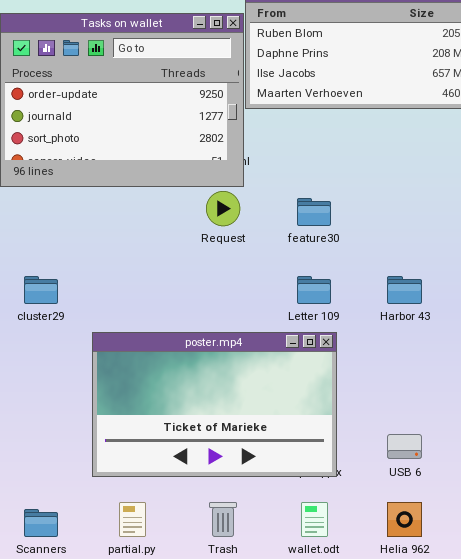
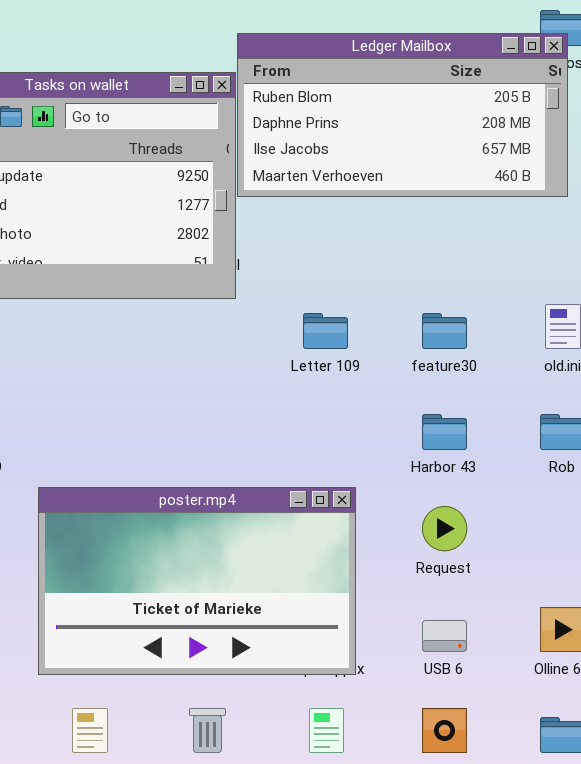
Request: [206,191,240,226] -> [422,506,467,551], moved
feature30: [297,198,331,226] -> [422,313,467,349], moved
Letter 109: [297,276,331,304] -> [303,313,348,349], moved

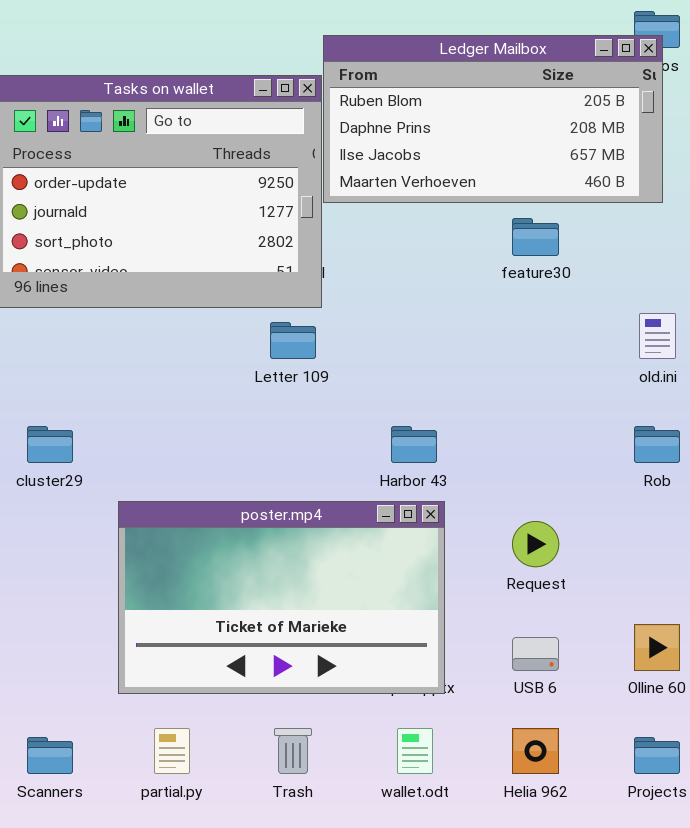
Letter 109: [303,313,348,349] -> [270,322,316,359], moved
feature30: [422,313,467,349] -> [512,218,559,256], moved
Harbor 43: [422,414,467,450] -> [391,426,437,463], moved

